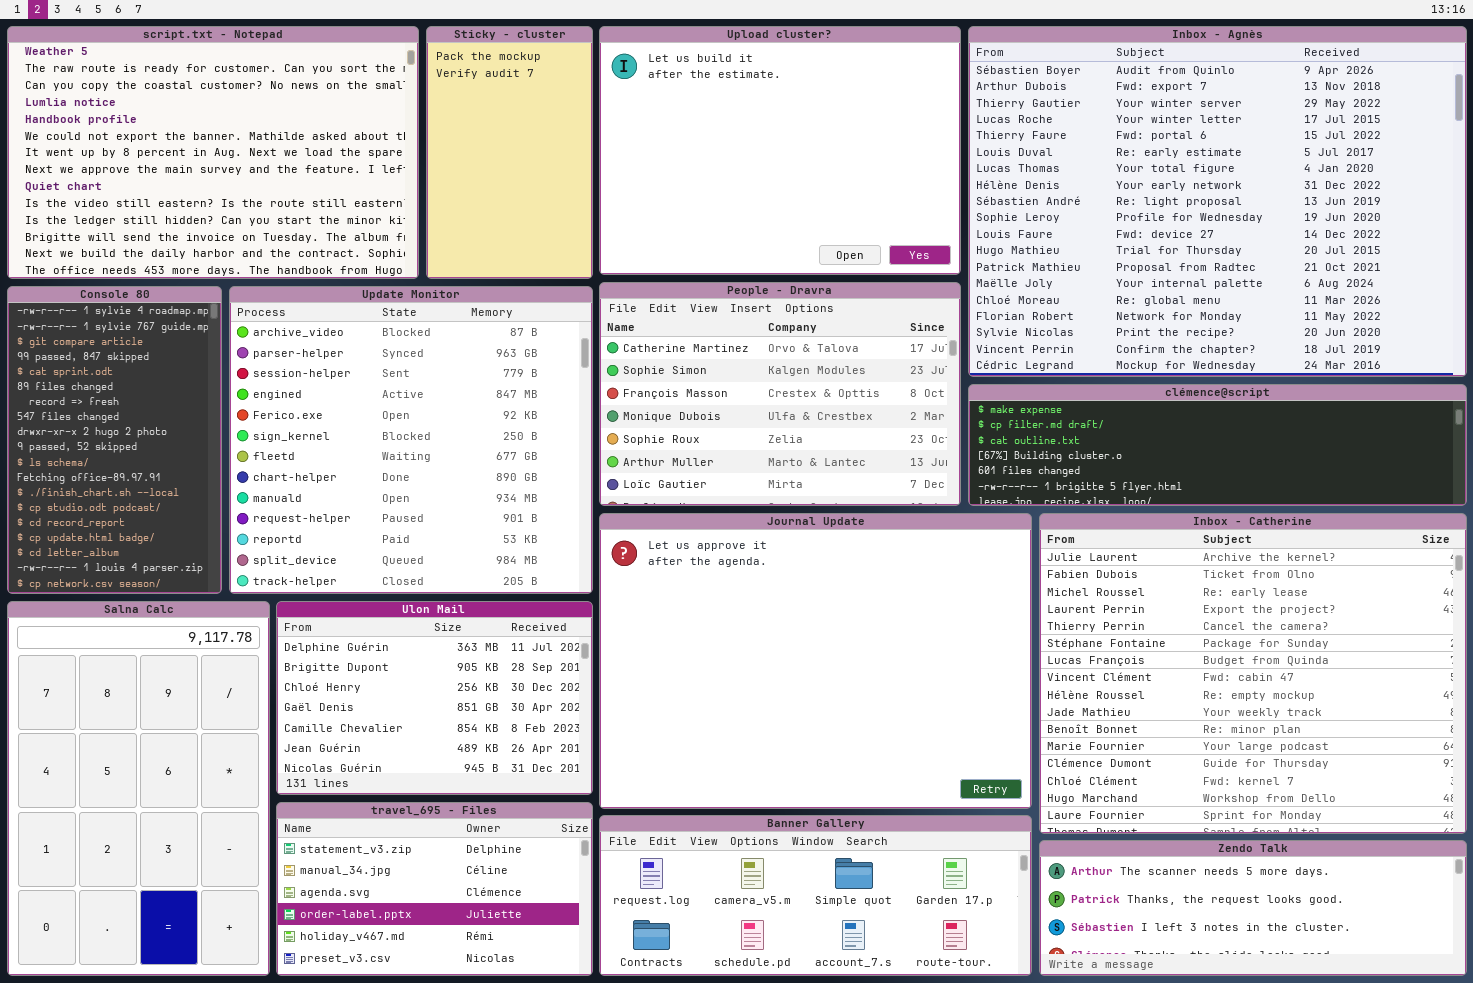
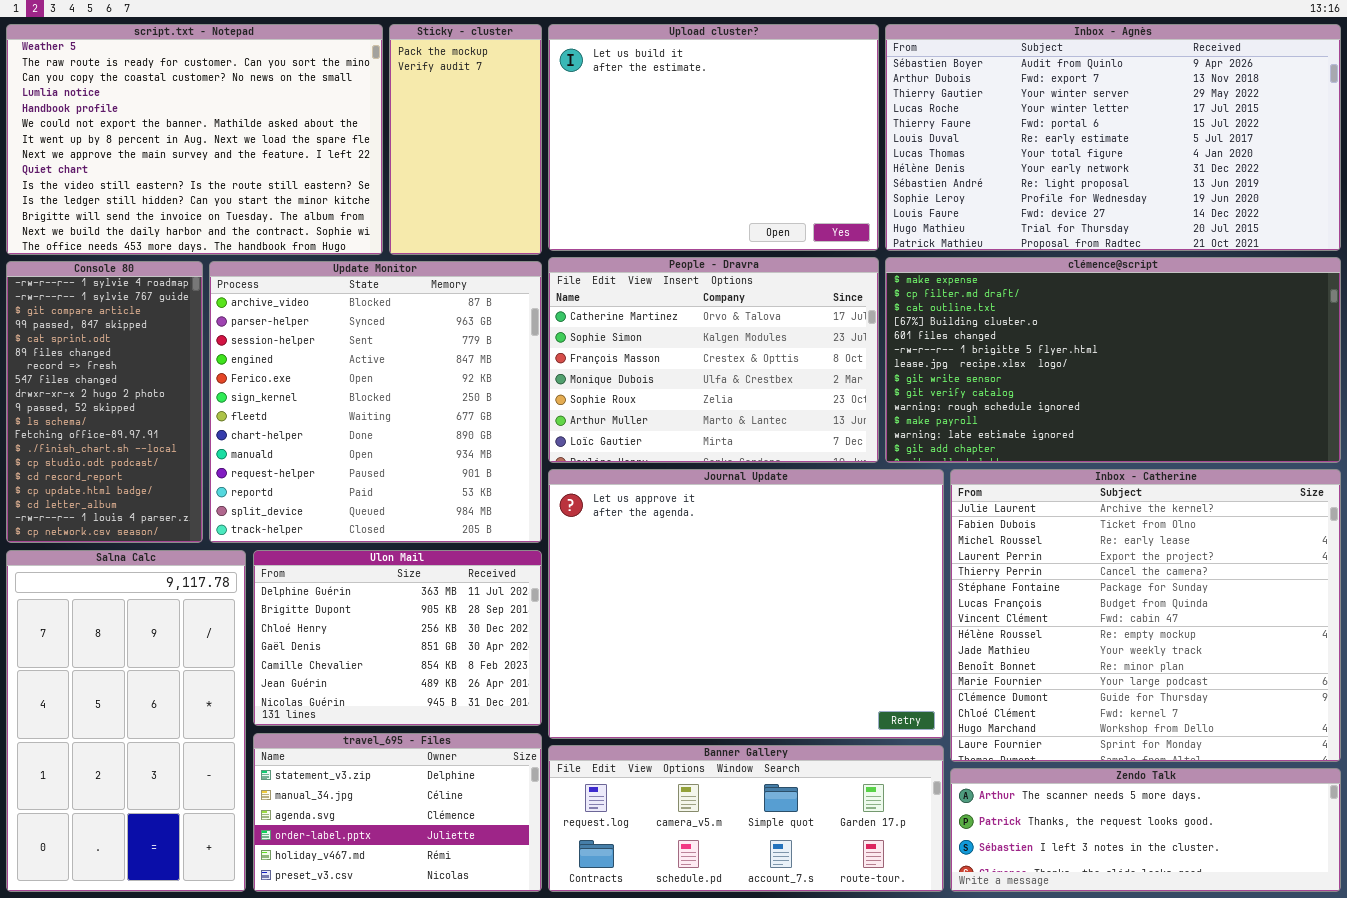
Inbox - Agnès: [968,26,1467,377] -> [885,24,1341,251], resized
clémence@script: [968,384,1467,506] -> [885,257,1341,463], resized

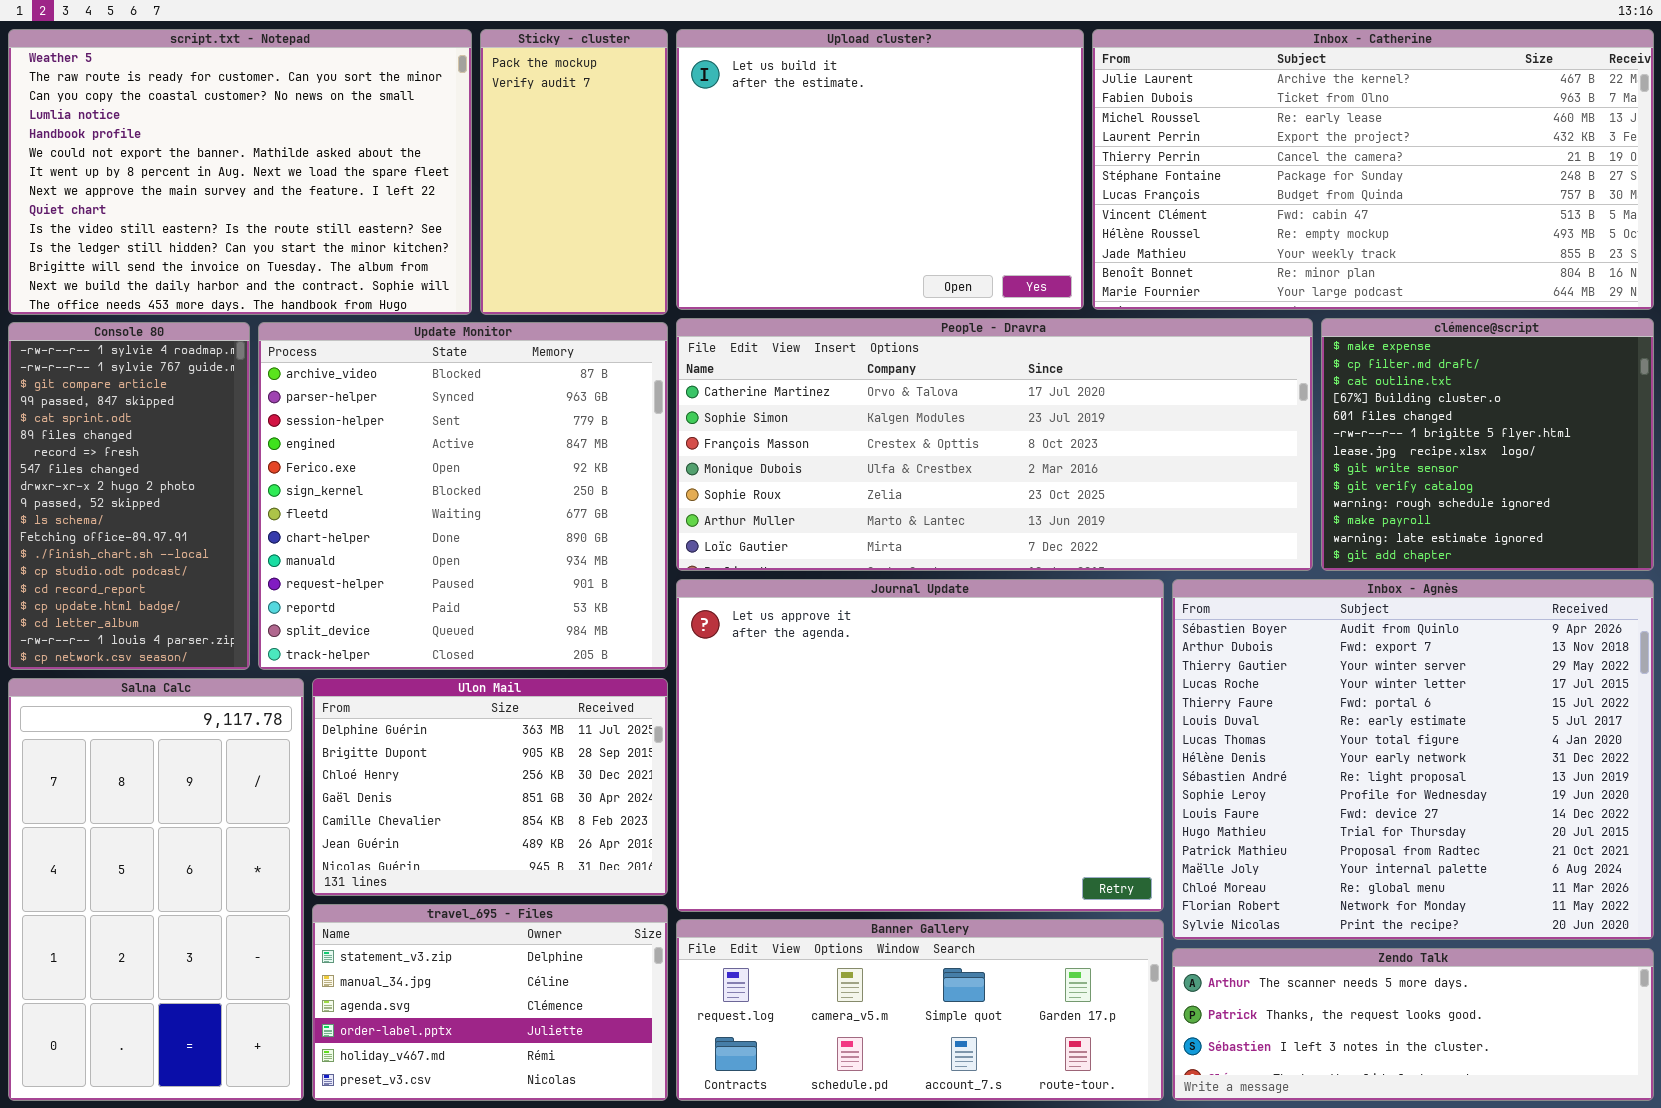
Inbox - Agnès: [885,24,1341,251] -> [1172,579,1654,940], moved, resized
People - Dravra: [548,257,879,463] -> [676,318,1313,571], resized
clémence@script: [885,257,1341,463] -> [1321,318,1654,571], resized
Inbox - Catherine: [950,469,1341,762] -> [1092,29,1654,310], moved, resized

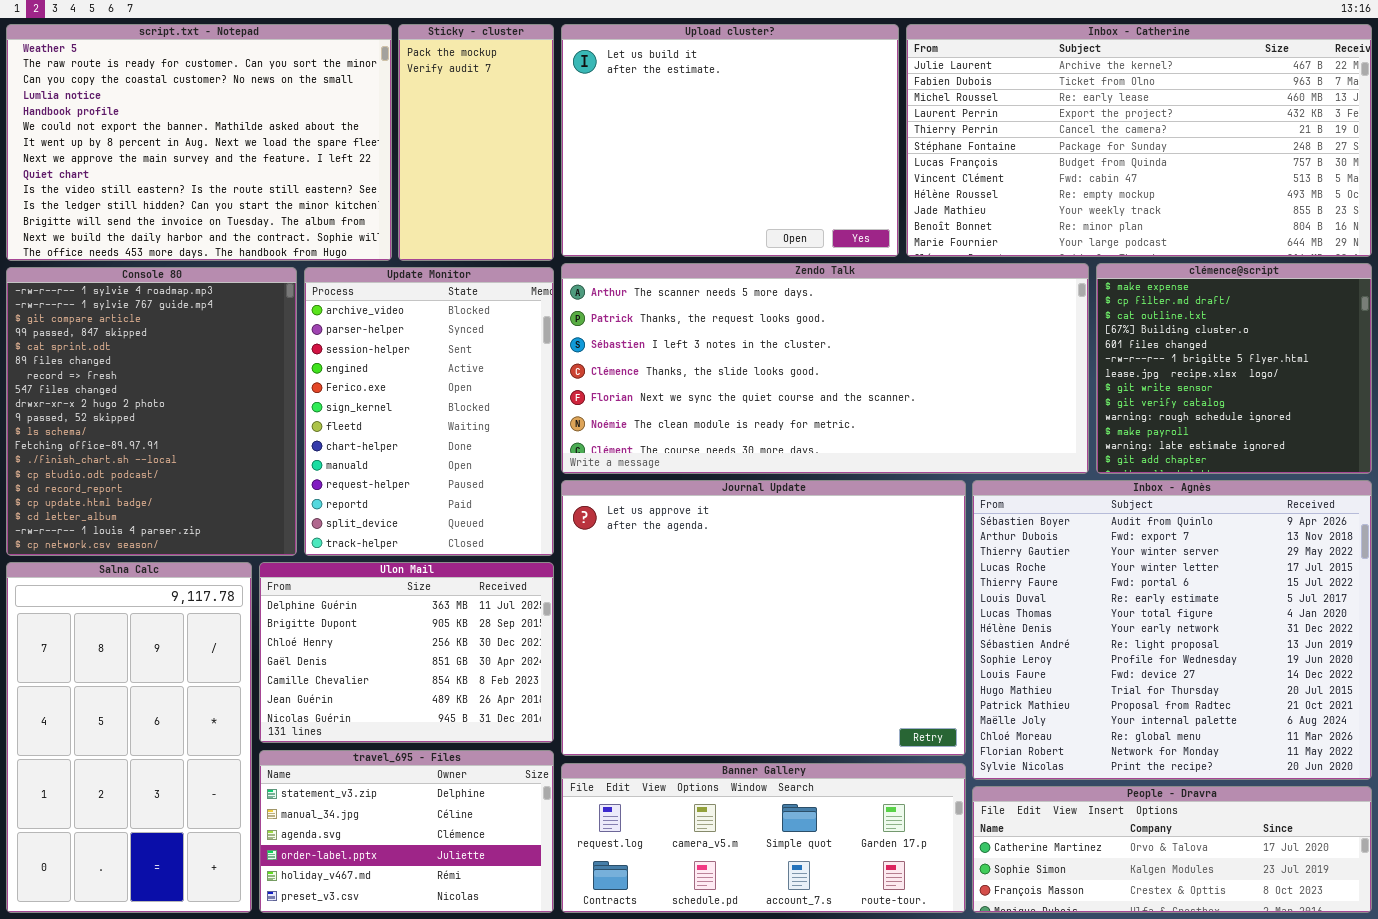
People - Dravra: [676,318,1313,571] -> [972,786,1372,913], moved, resized
Console 80: [8,322,250,670] -> [6,267,297,556], resized
Update Monitor: [258,322,668,670] -> [304,267,554,556], resized
Zendo Talk: [1172,948,1654,1101] -> [561,263,1089,474], moved, resized

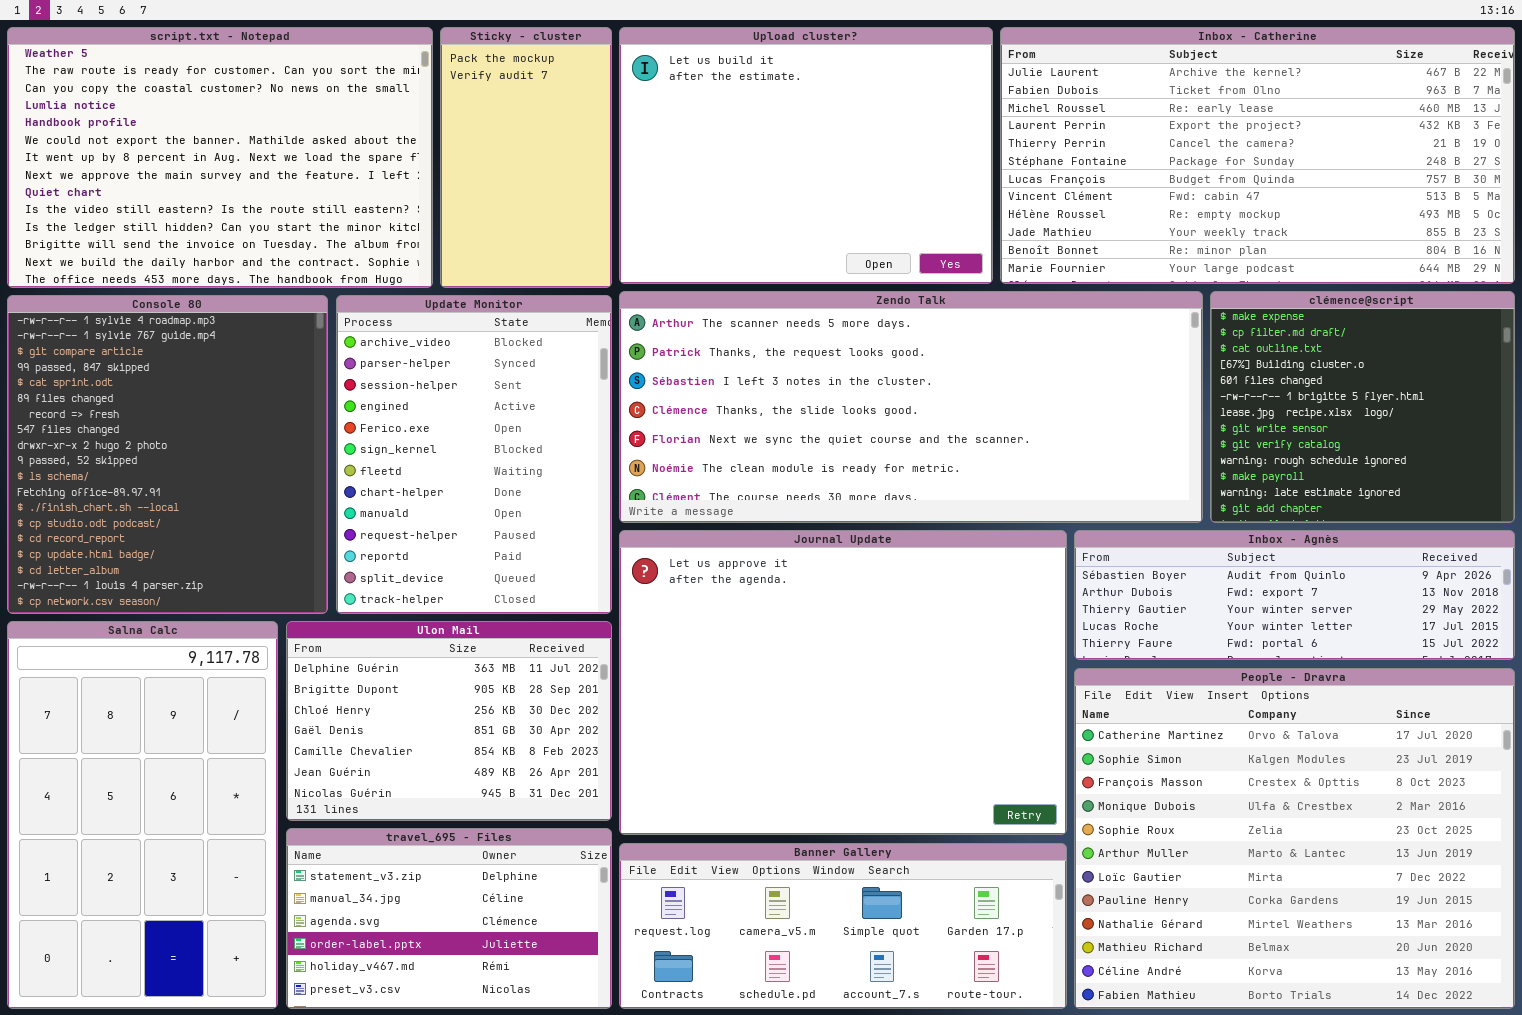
Inbox - Agnès: [972,480,1372,780] -> [1074,530,1515,660], resized
People - Dravra: [972,786,1372,913] -> [1074,668,1515,1009], resized

